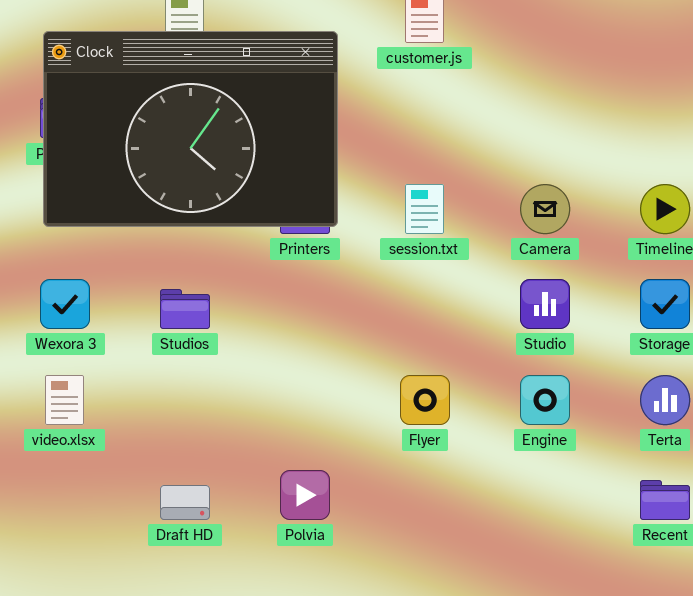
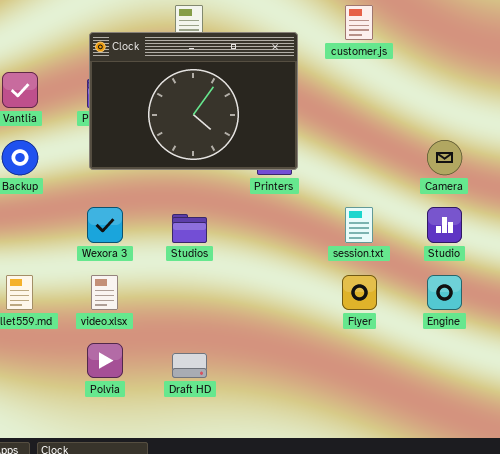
session.txt: [405,184,444,234] -> [345,207,373,243], moved
Polvia: [280,470,330,520] -> [87,343,123,378], moved

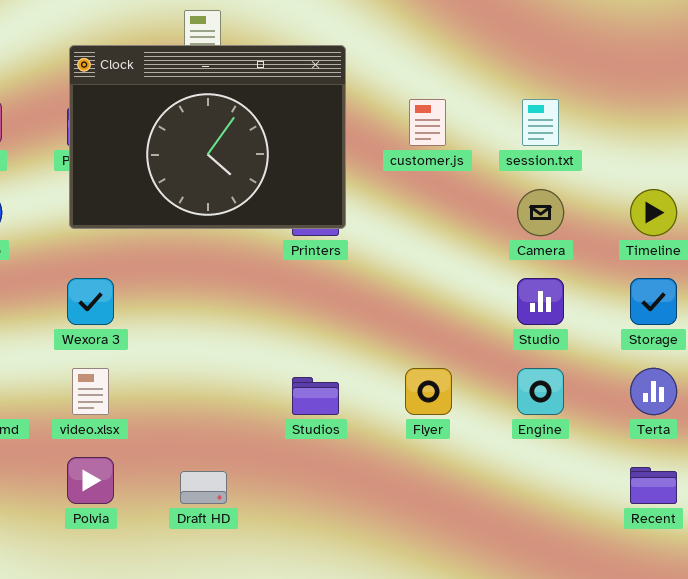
customer.js: [345,5,373,40] -> [409,99,446,146], moved
session.txt: [345,207,373,243] -> [522,99,559,146], moved
Studios: [172,214,207,243] -> [292,377,339,415], moved

